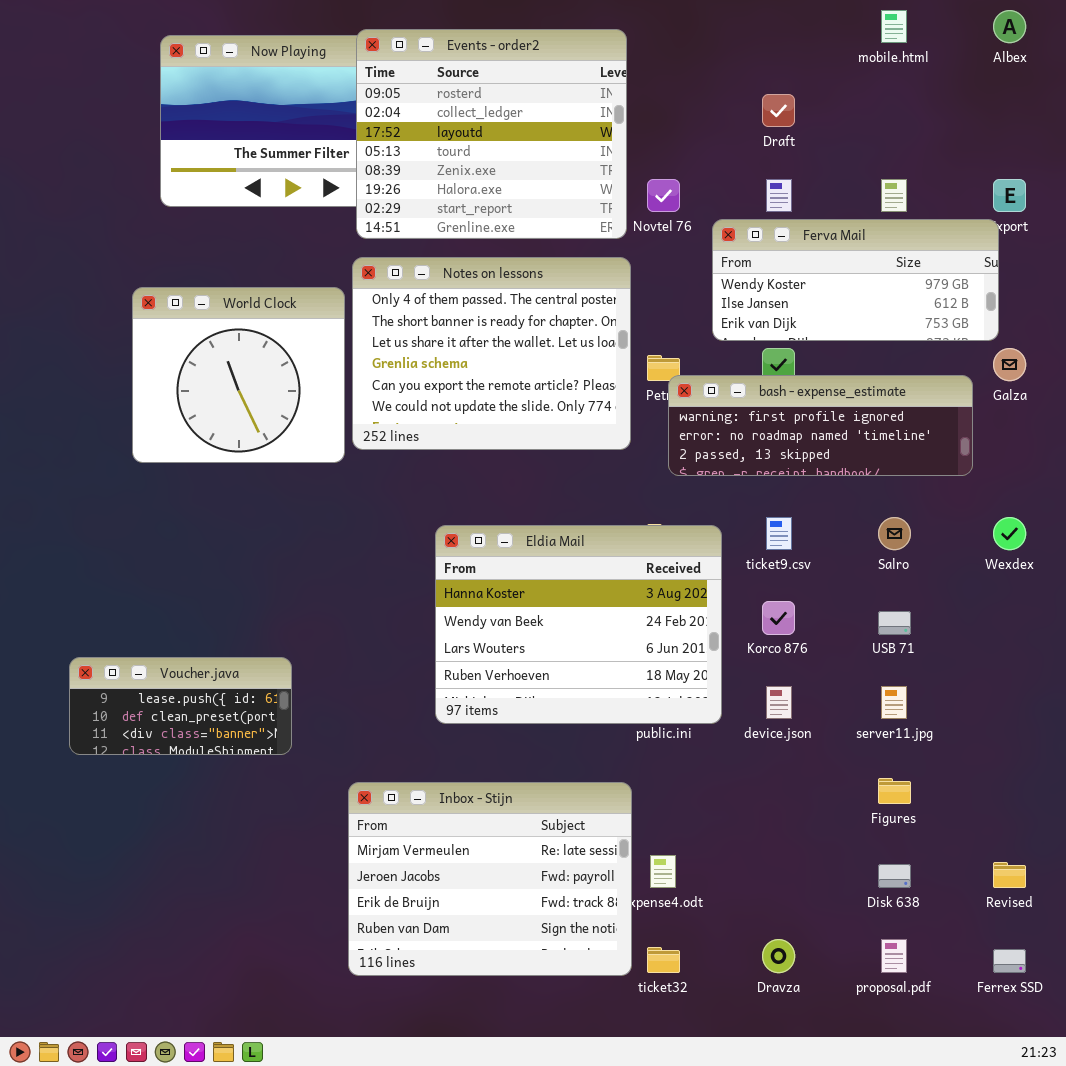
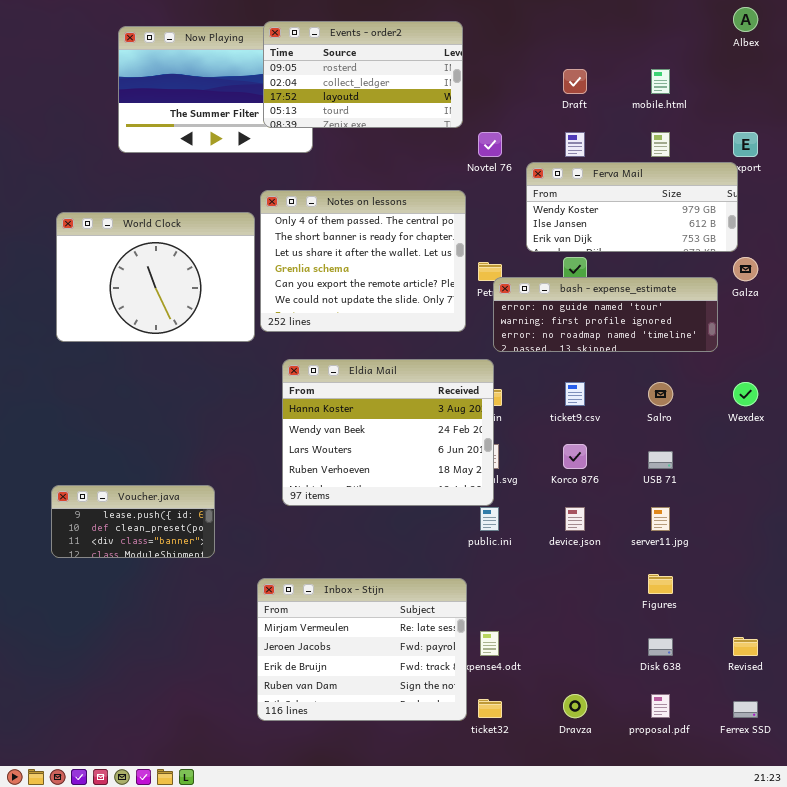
mobile.html: [881,10,907,43] -> [651,69,670,94], moved
Events - order2: [356,29,627,239] -> [263,21,463,128], resized
World Clock: [132,287,345,463] -> [56,212,255,342], resized
bash - expense_estimate: [668,375,973,476] -> [493,277,718,352], scrolled up 1 row
Eldia Mail: [435,525,722,724] -> [282,359,494,506], moved

